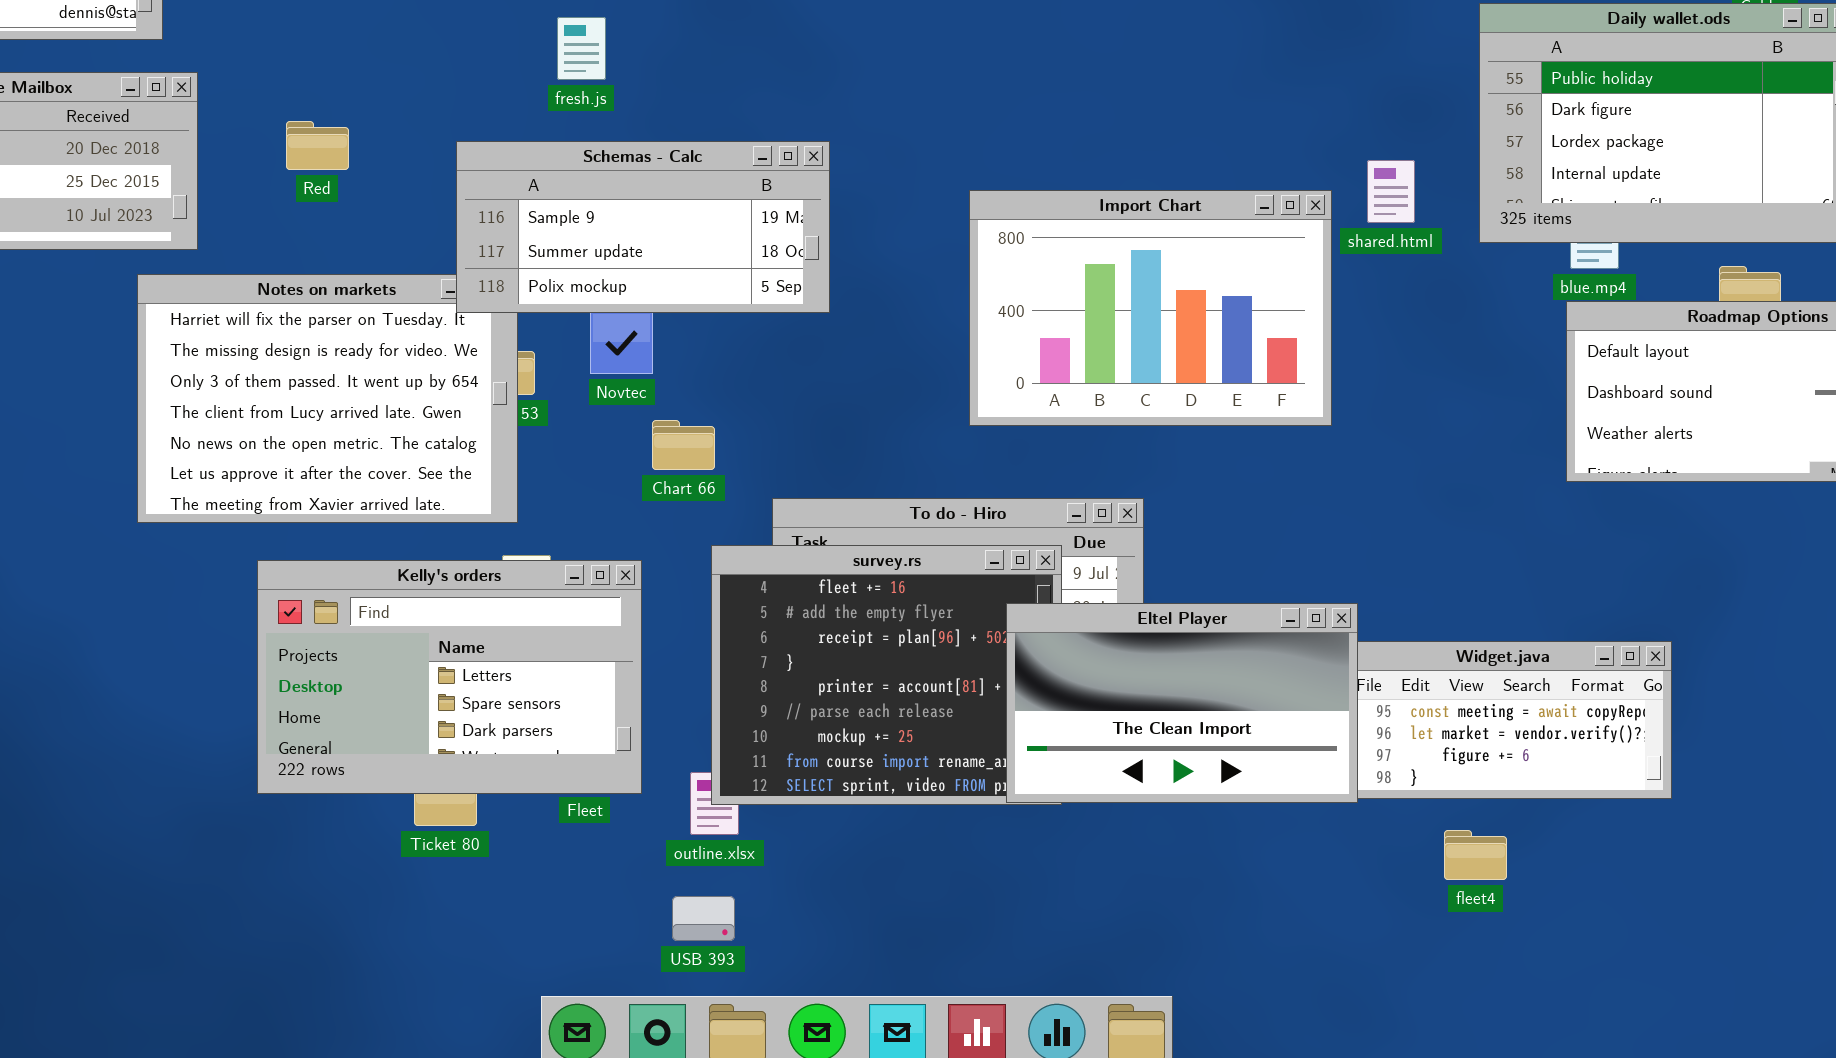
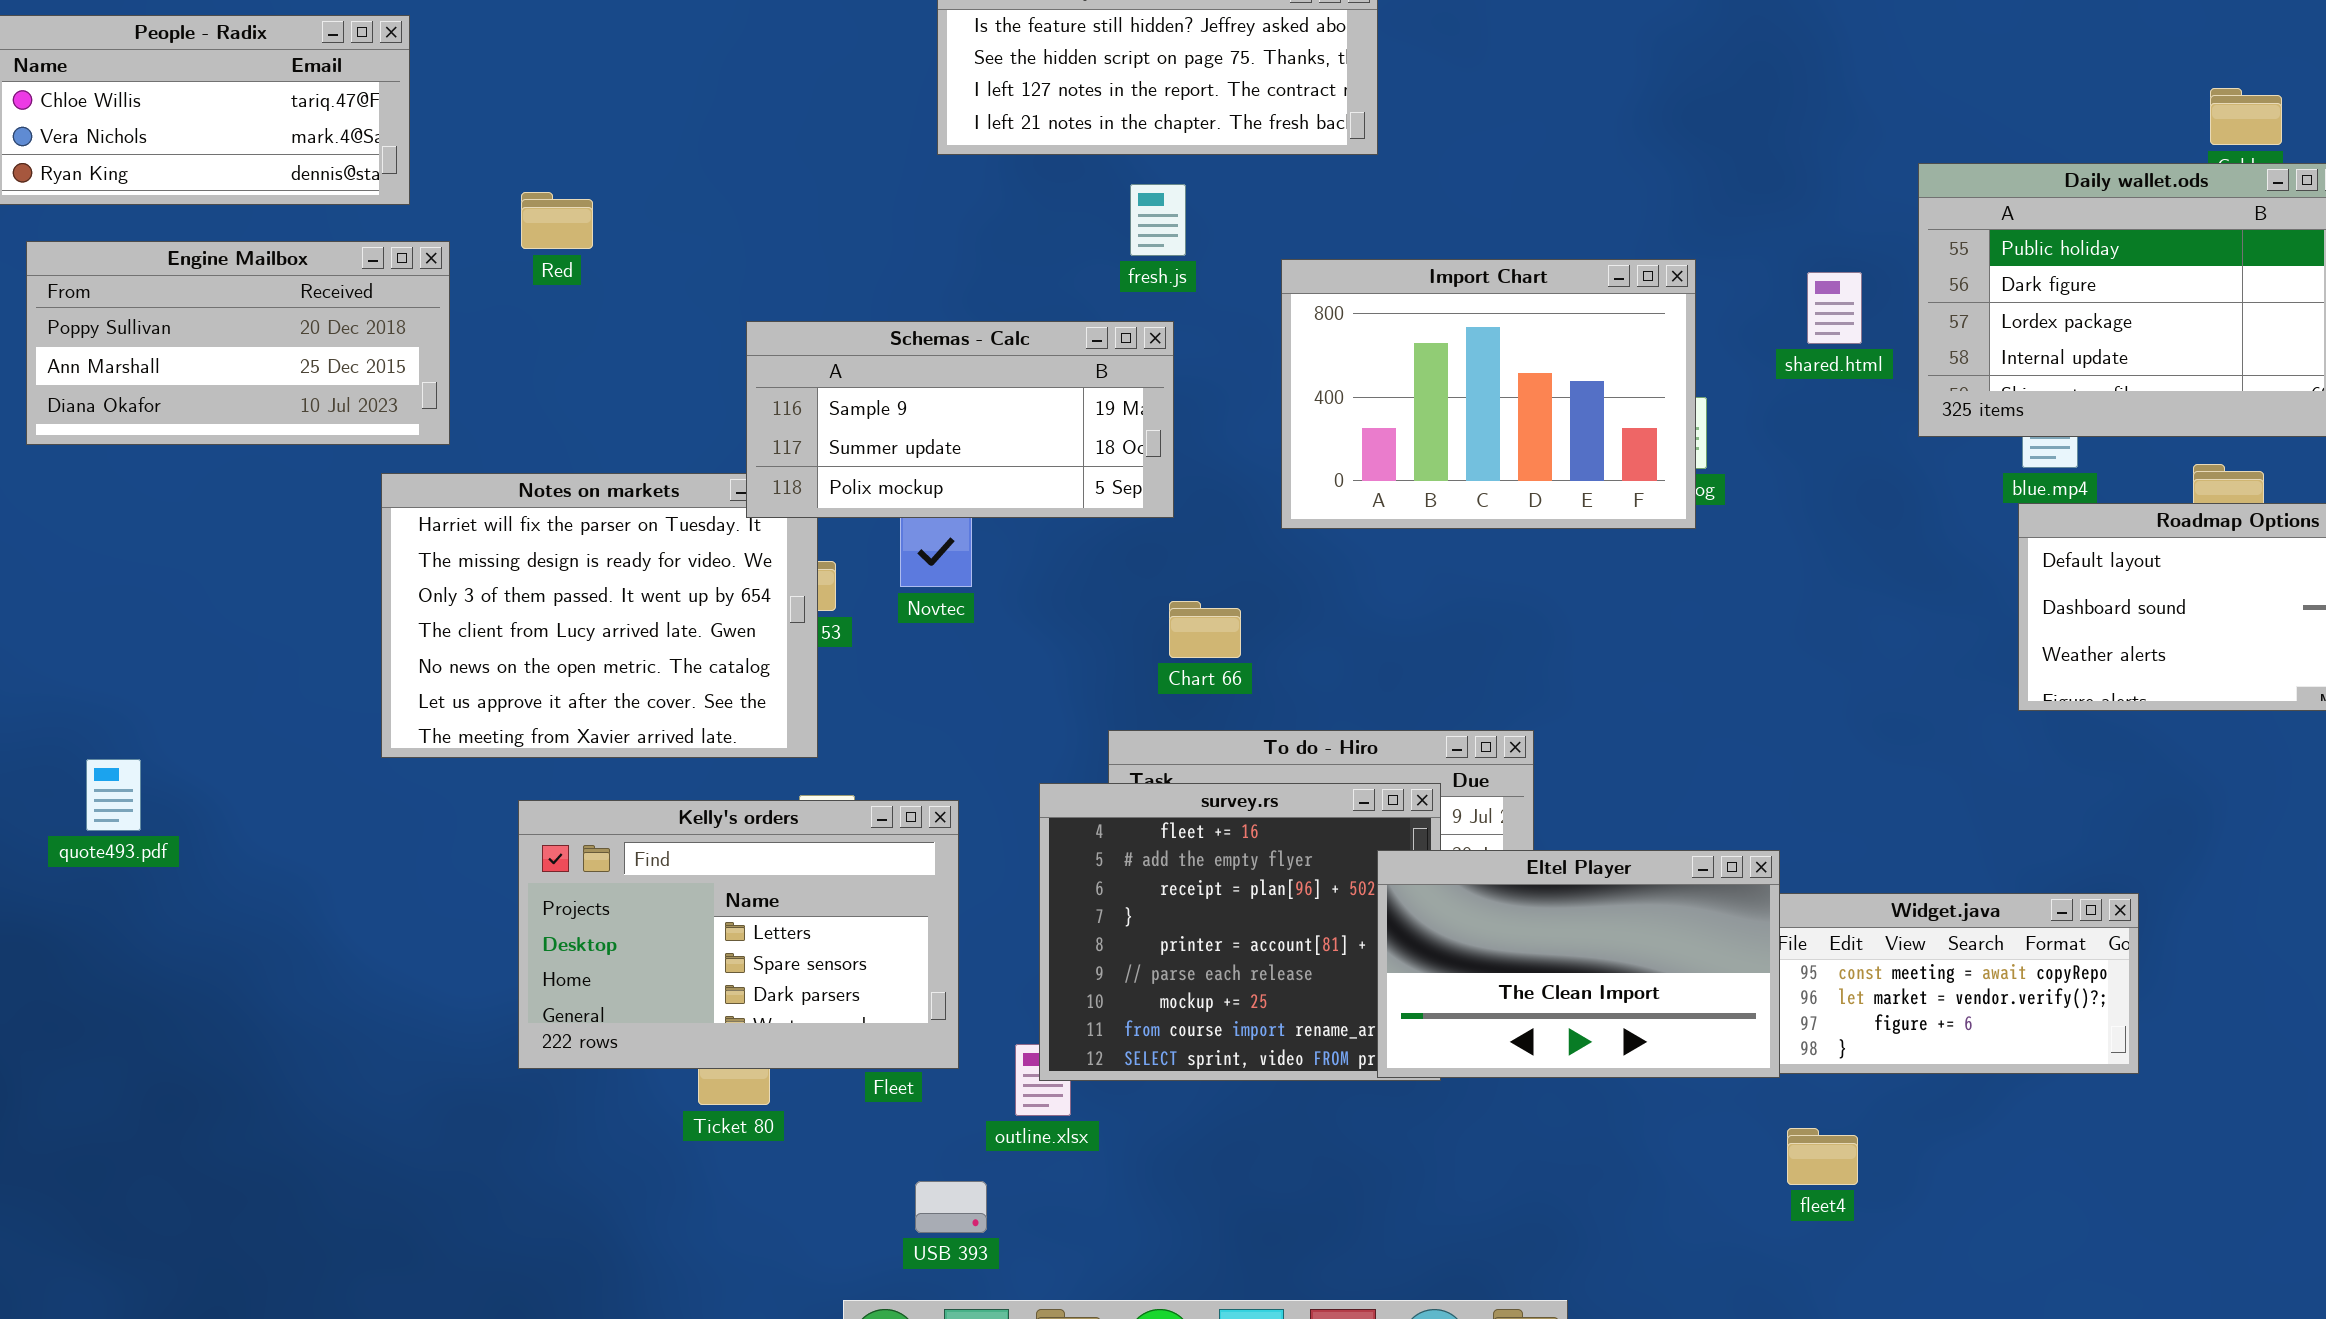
fresh.js: [557,17,606,80] -> [1130,184,1186,256], moved
Red: [286,121,349,170] -> [521,192,593,249], moved
shared.html: [1367,160,1415,223] -> [1807,272,1862,344], moved
Import Chart: [969,190,1332,426] -> [1281,259,1696,529], moved
Chart 66: [652,420,715,470] -> [1169,601,1241,658], moved
fleet4: [1444,830,1507,880] -> [1787,1128,1858,1185], moved
USB 393: [672,896,735,941] -> [915,1181,987,1233], moved

